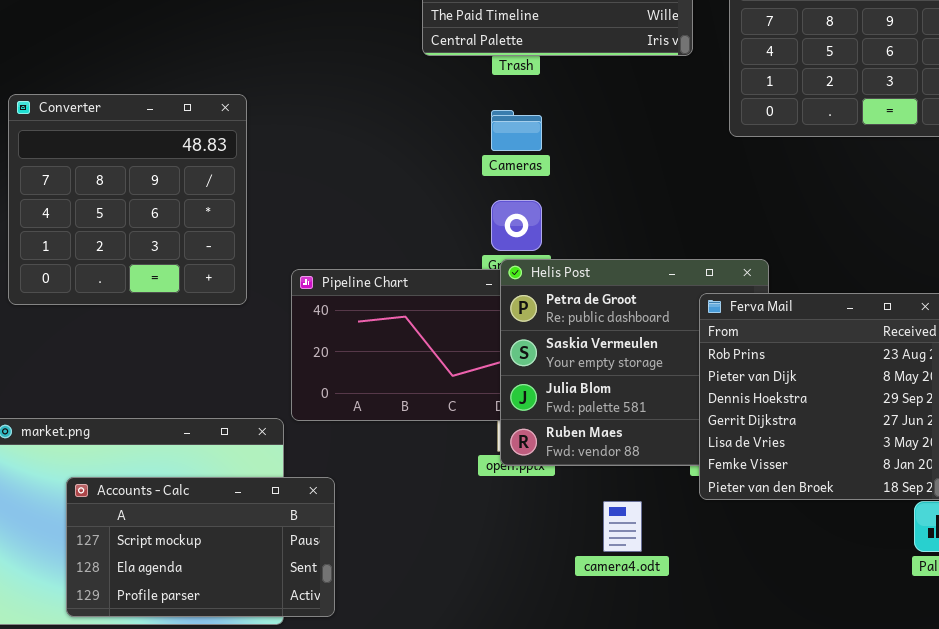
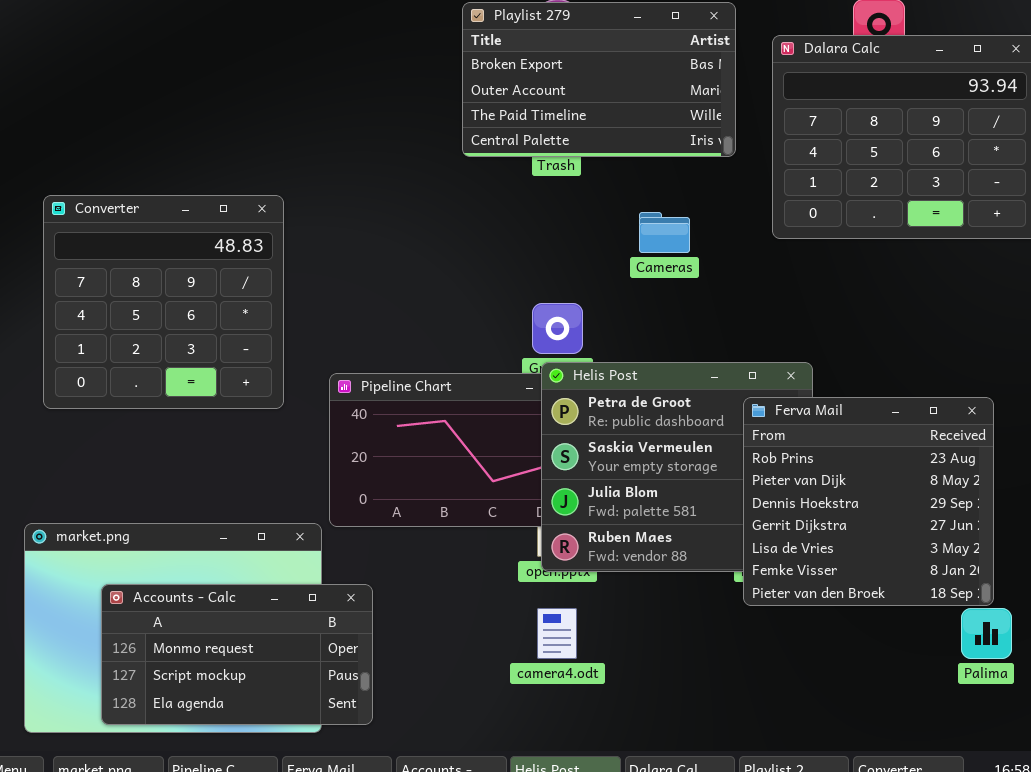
Cameras: [491,110,542,151] -> [639,212,690,253], moved
Accounts - Calc: [66,477,335,617] -> [101,584,373,725], scrolled up 1 row
camera4.odt: [603,501,642,552] -> [537,608,577,659], moved

